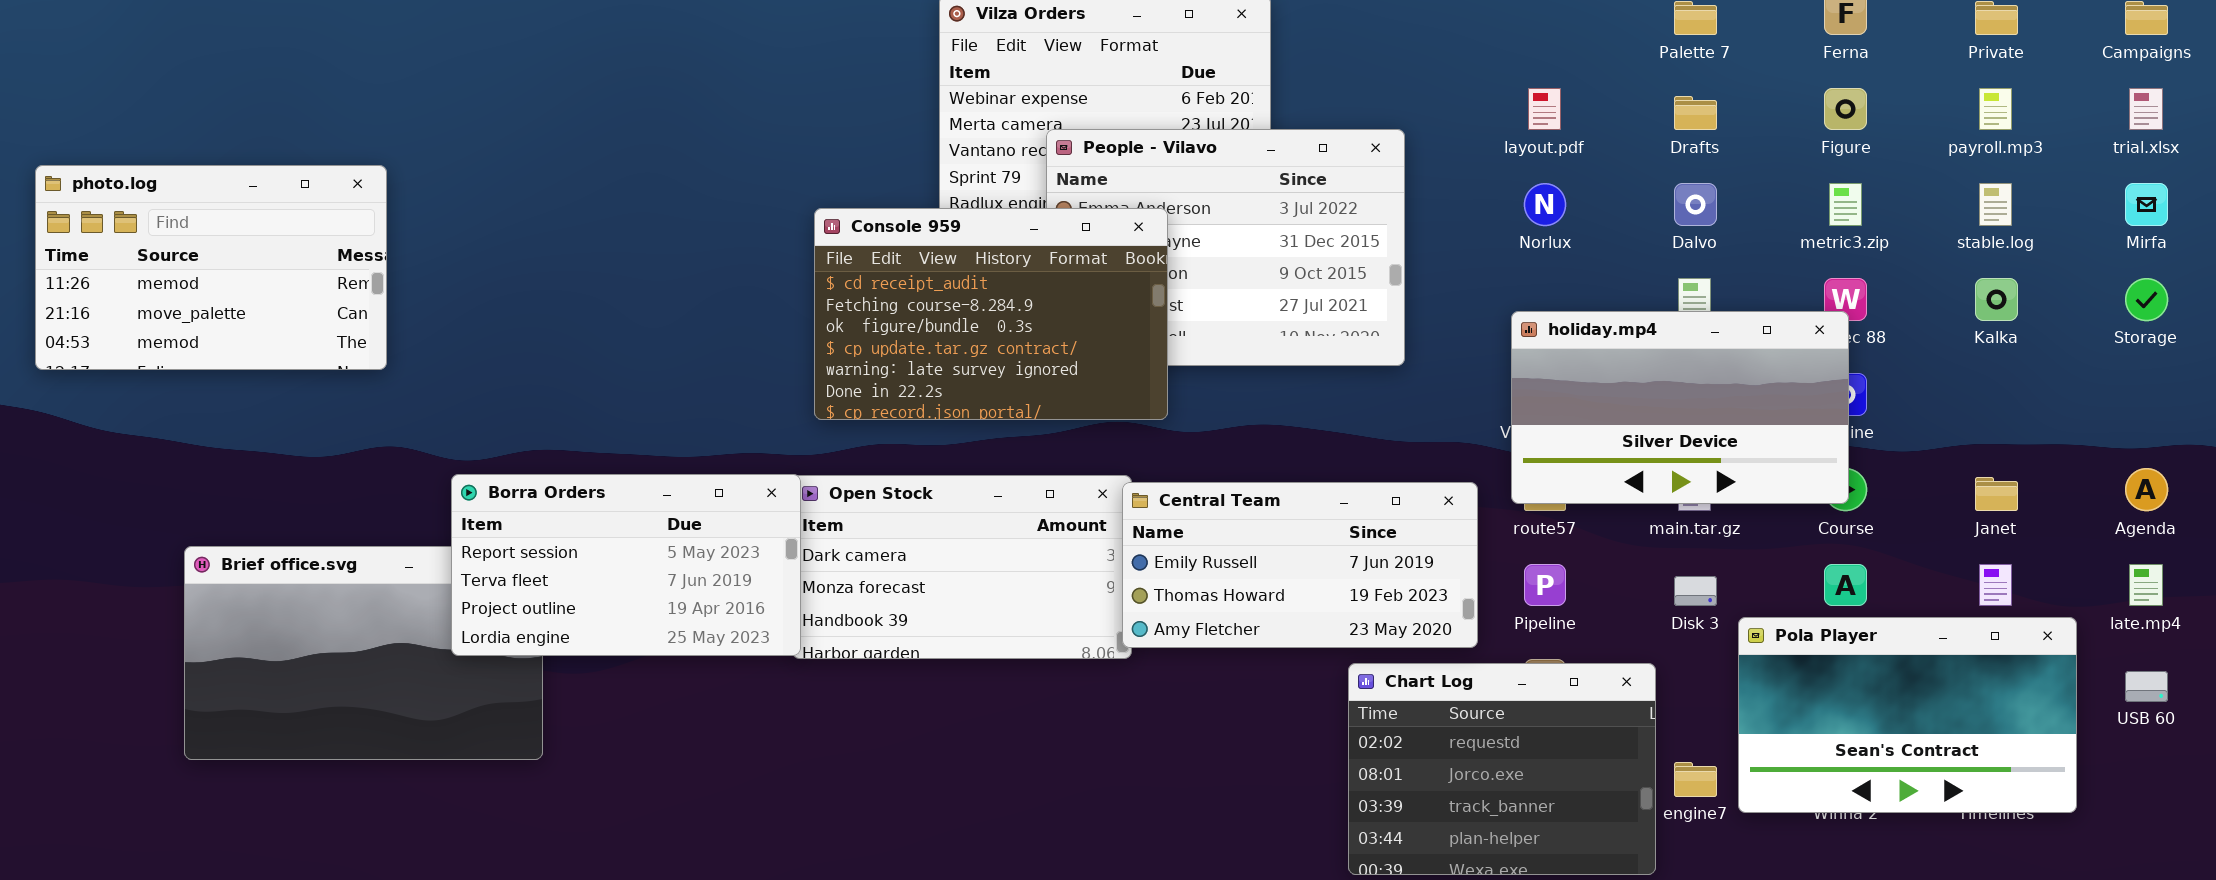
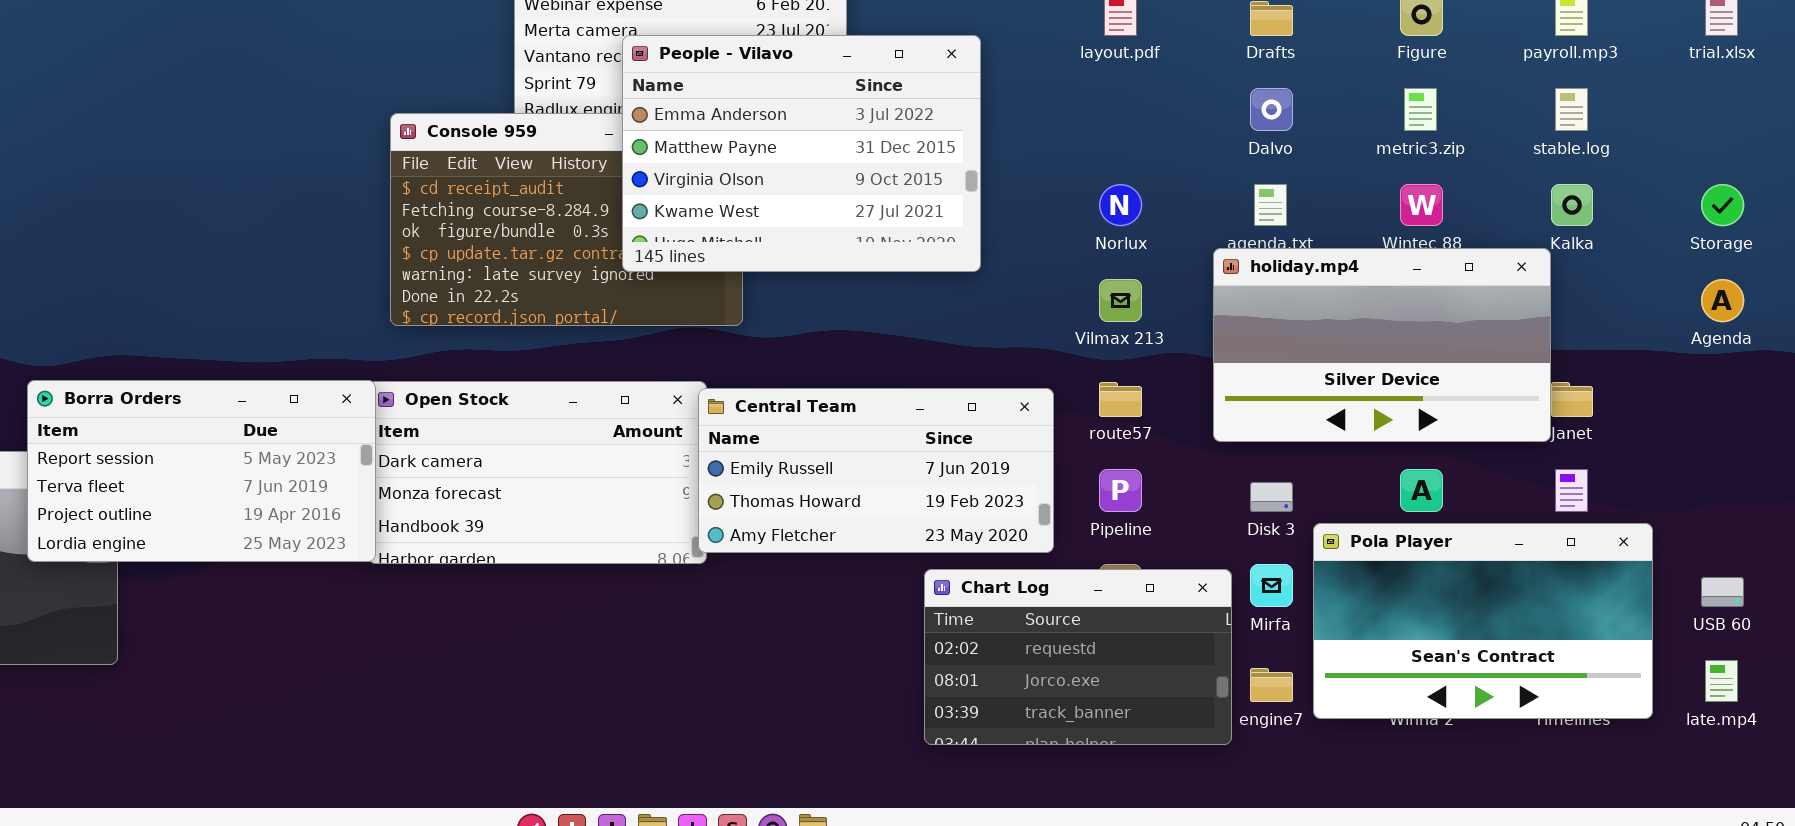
People - Vilavo: [1046,129,1405,366] -> [622,35,981,272], raised
Norlux: [1524,183,1566,226] -> [1099,184,1142,226], moved
Mirfa: [2125,183,2168,226] -> [1250,564,1293,607], moved
holiday.mp4: [1511,311,1849,504] -> [1213,248,1551,442], moved
Agenda: [2125,468,2168,511] -> [1701,279,1744,322], moved
late.mp4: [2129,564,2163,606] -> [1705,660,1738,702], moved
Chart Log: [1348,663,1656,875] -> [924,569,1232,745], resized

